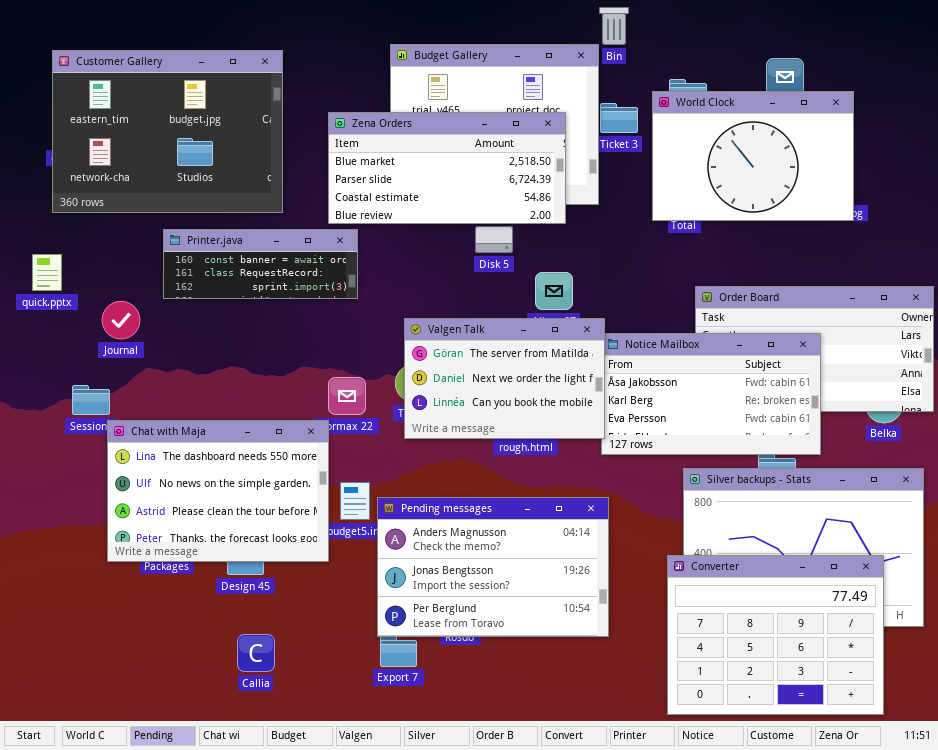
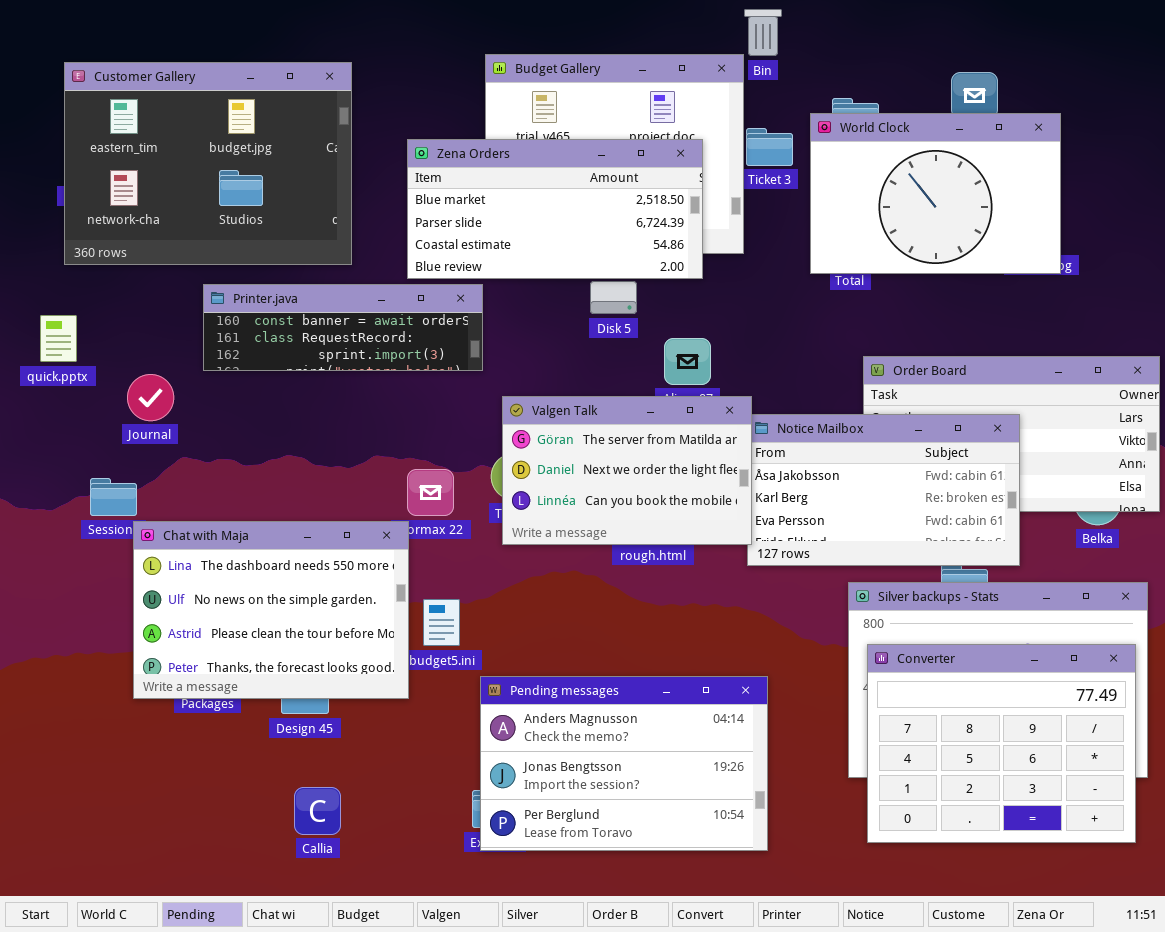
Printer.java: [163,229,358,299] -> [203,284,483,371], resized
Pending messages: [377,497,609,637] -> [480,676,768,851], moved
Converter: [667,555,884,715] -> [867,644,1136,843], moved

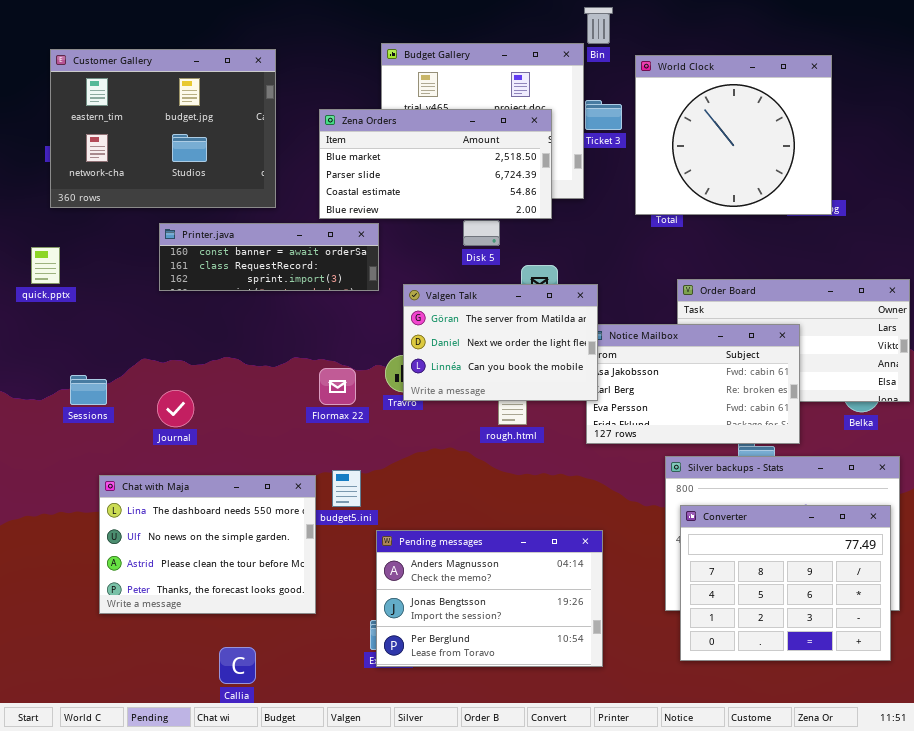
World Clock: [810,113,1061,274] -> [635,55,832,215], resized
Journal: [127,374,174,421] -> [157,390,194,427], moved
Valgen Talk: [502,396,752,545] -> [403,284,598,401], moved
Chat with Maja: [133,521,409,699] -> [99,475,316,614], moved
Callia: [294,787,341,835] -> [219,647,256,684], moved

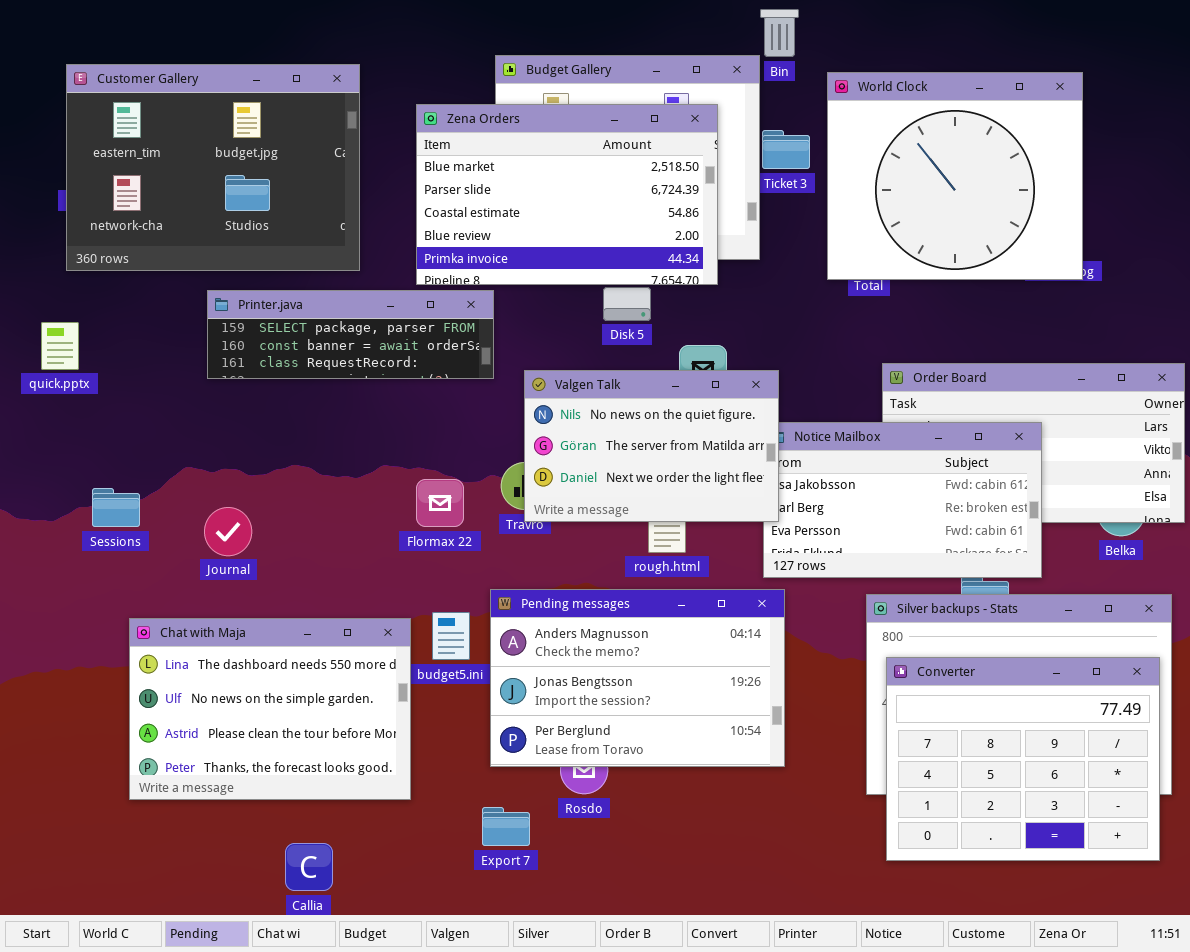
Zena Orders: [319,109,552,219] -> [416,104,718,285], resized
Printer.java: [159,223,379,291] -> [207,290,494,379], scrolled up 1 row
Valgen Talk: [403,284,598,401] -> [524,370,779,522], scrolled up 1 row
Pending messages: [376,530,603,667] -> [490,589,785,767], moved

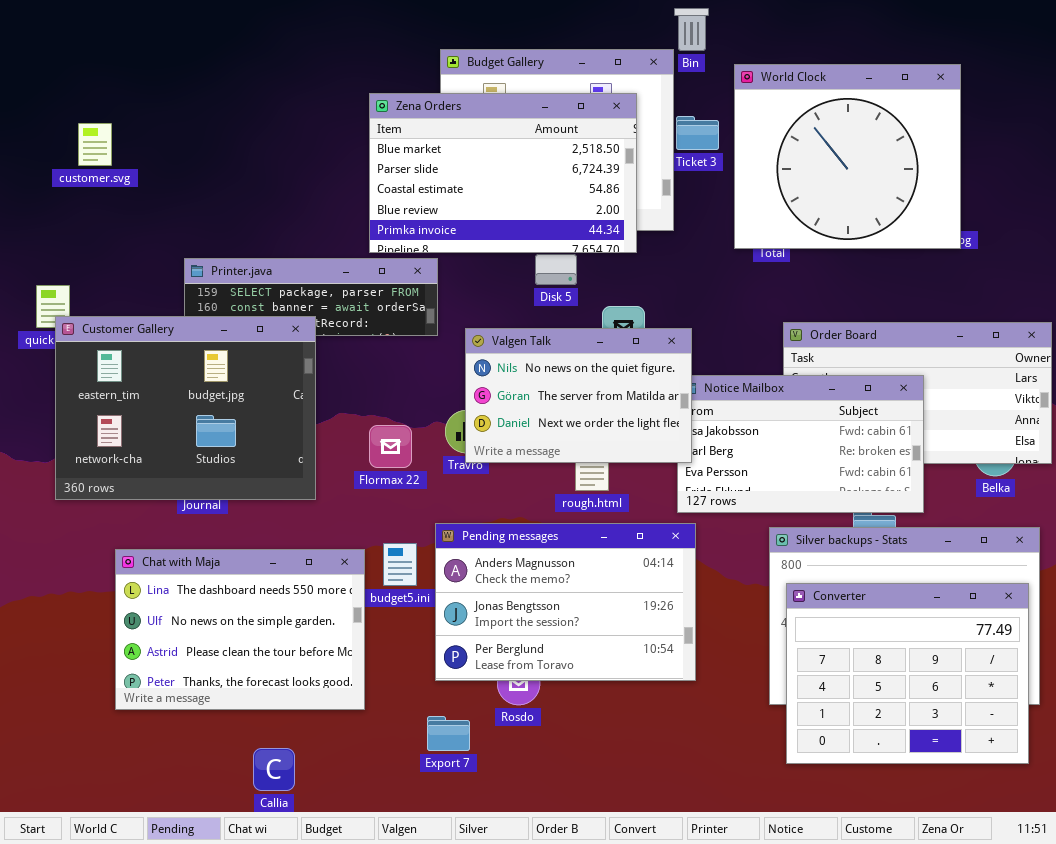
Customer Gallery: [66,64,360,271] -> [55,316,316,500], moved

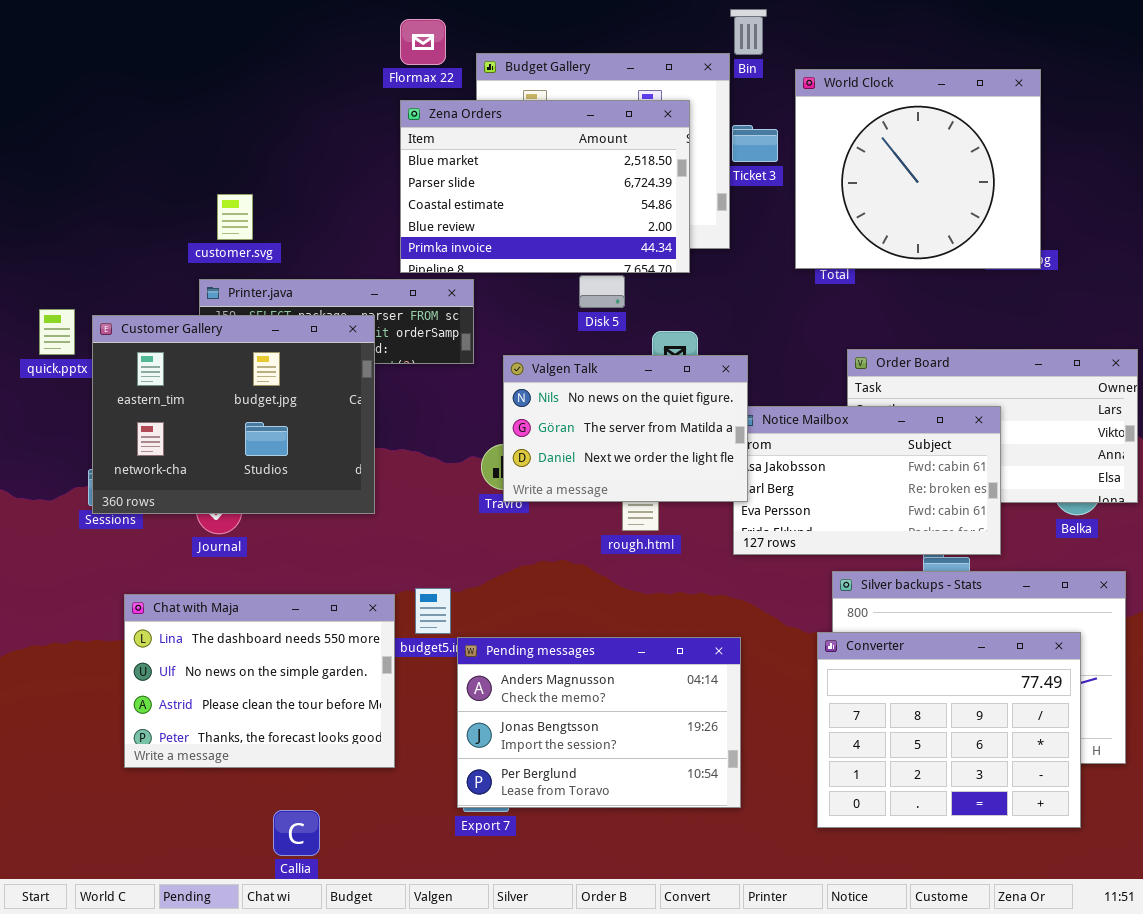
customer.svg: [78,123,112,166] -> [217,194,253,240], moved
Customer Gallery: [55,316,316,500] -> [92,315,375,514], moved
Flormax 22: [369,425,412,468] -> [400,19,446,65], moved
Pending messages: [435,523,696,681] -> [457,637,741,808], moved
Converter: [786,583,1029,764] -> [817,632,1081,828], moved

